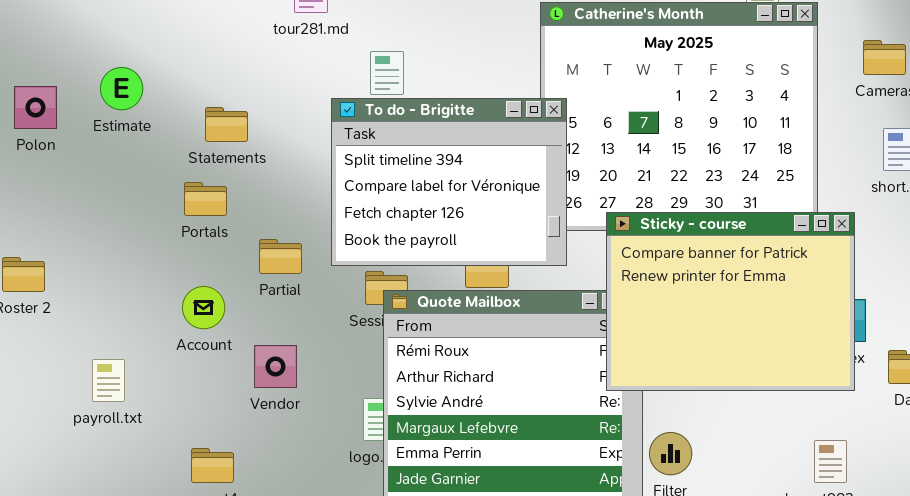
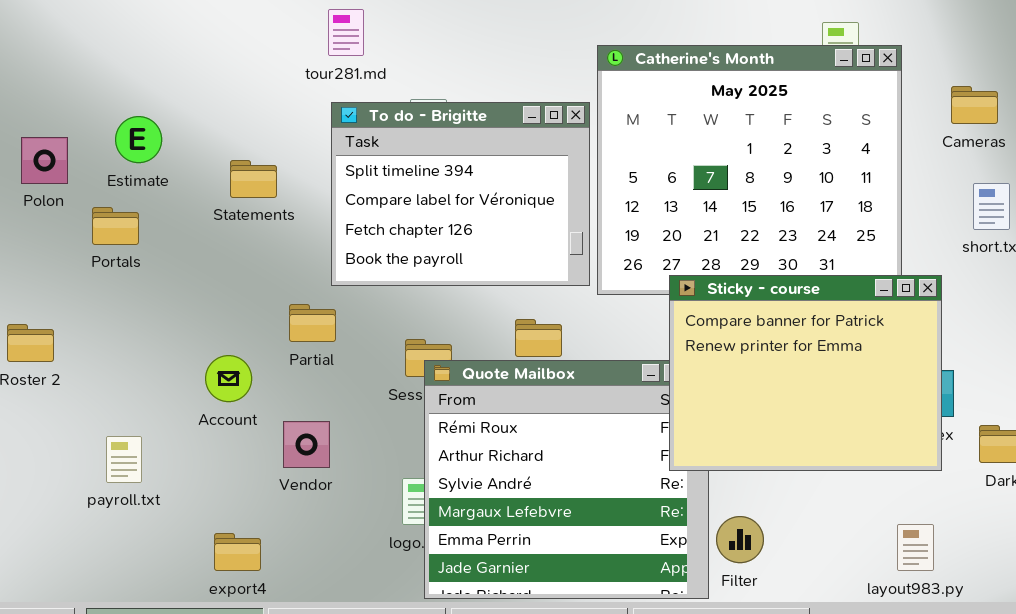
To do - Brigitte: [331,98,567,266] -> [331,102,590,286], moved
Portals: [184,182,227,216] -> [92,207,139,245], moved

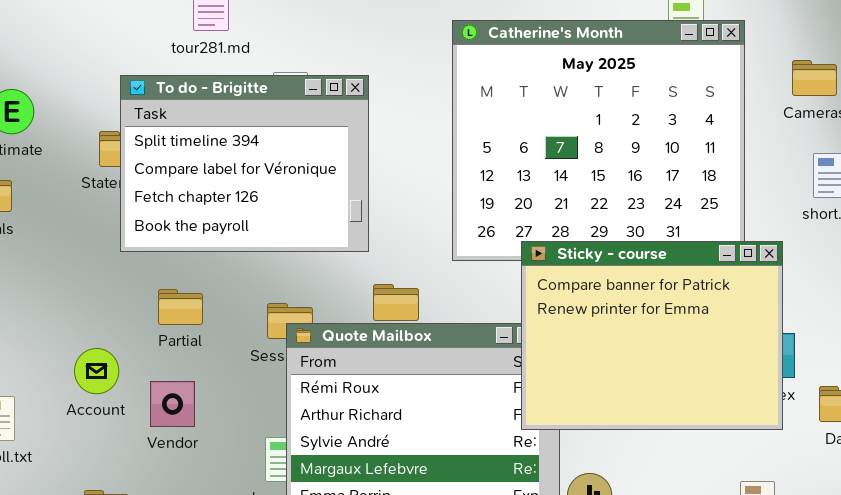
To do - Brigitte: [331,102,590,286] -> [120,75,369,252], moved
Partial: [289,304,336,342] -> [158,289,203,325], moved
Account: [205,355,252,402] -> [74,348,119,394], moved

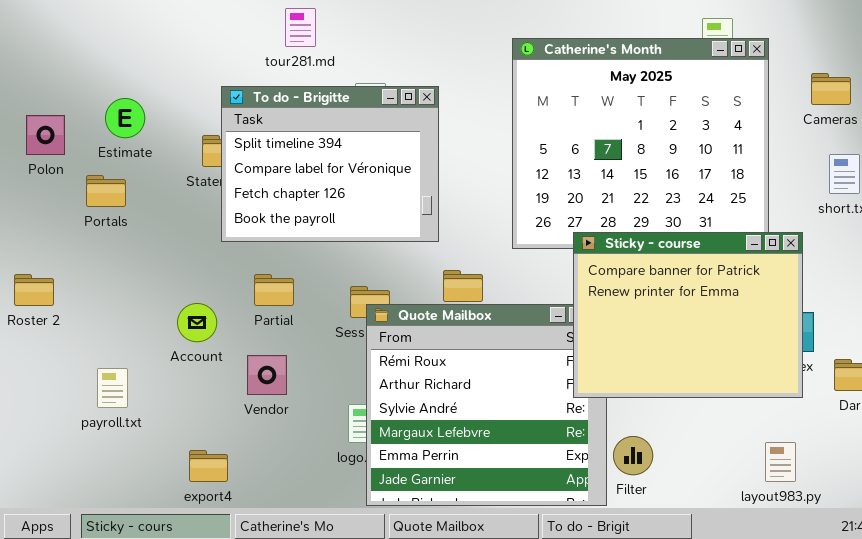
Account: [74,348,119,394] -> [177,303,217,342], moved

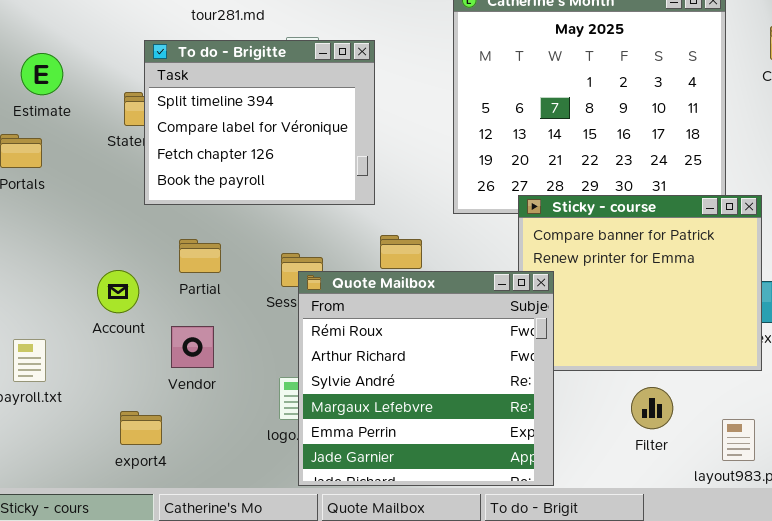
Quote Mailbox: [366,304,607,506] -> [298,271,554,486], raised
Filter: [613,436,653,475] -> [631,387,673,429], moved
export4: [189,450,228,482] -> [120,411,162,445], moved

